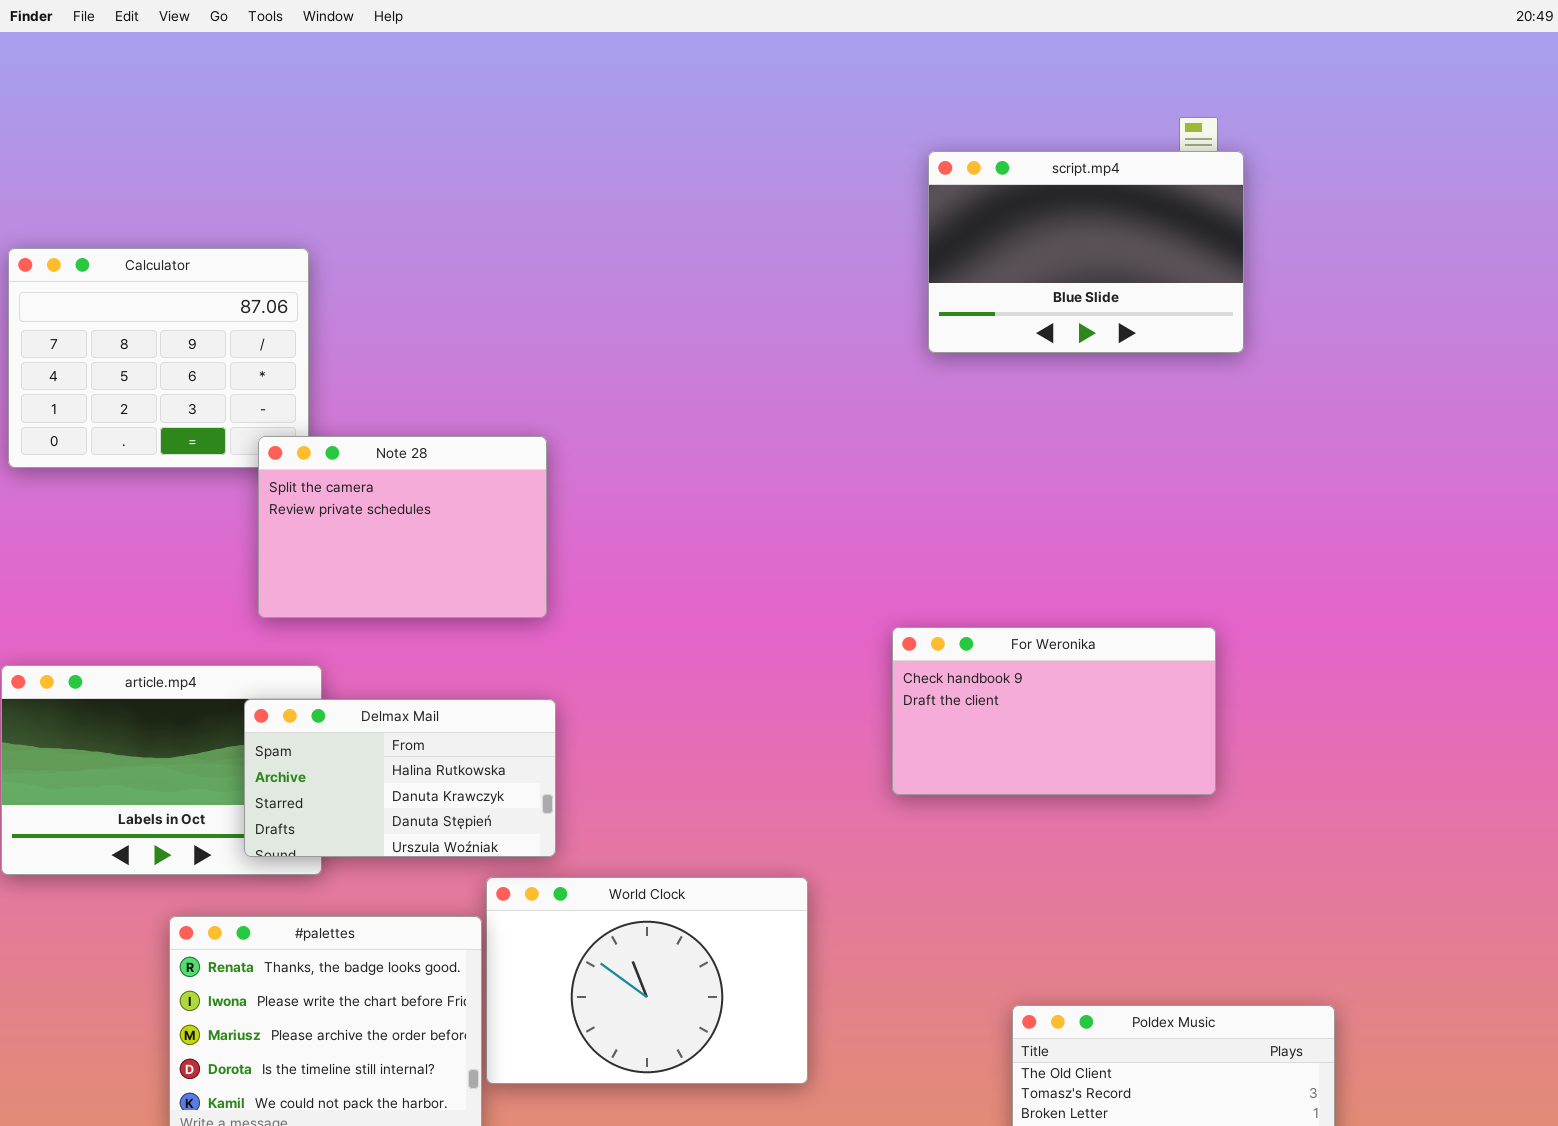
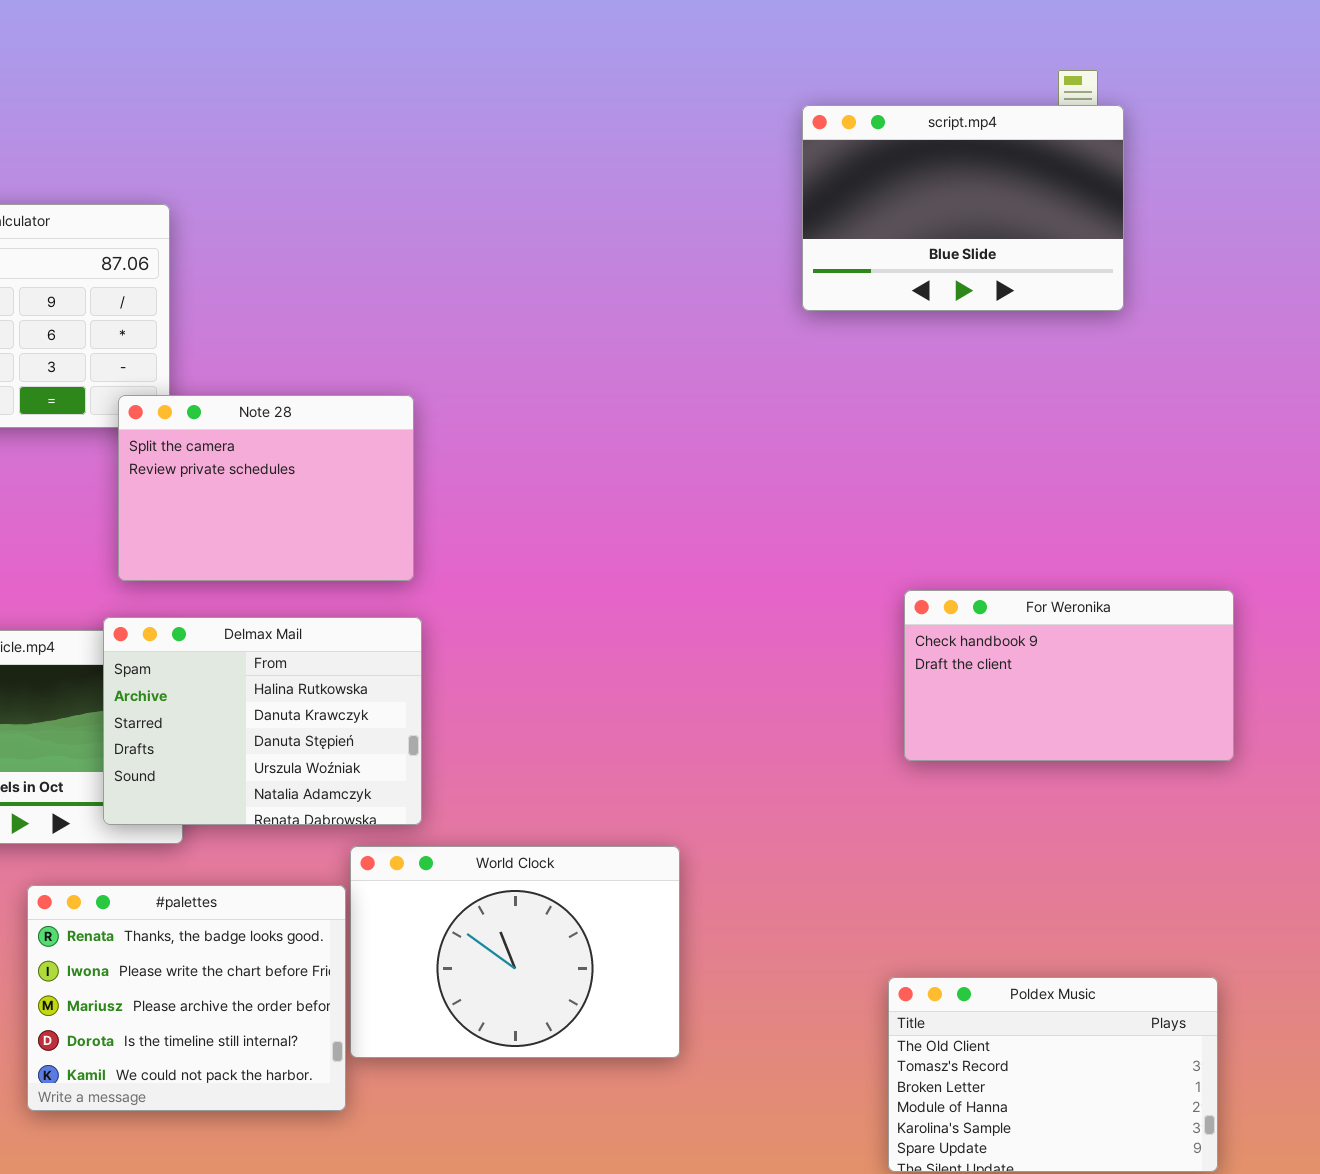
For Weronika: [892,627,1216,795] -> [904,590,1234,761], moved
Delmax Mail: [244,699,556,857] -> [103,617,422,825], resized

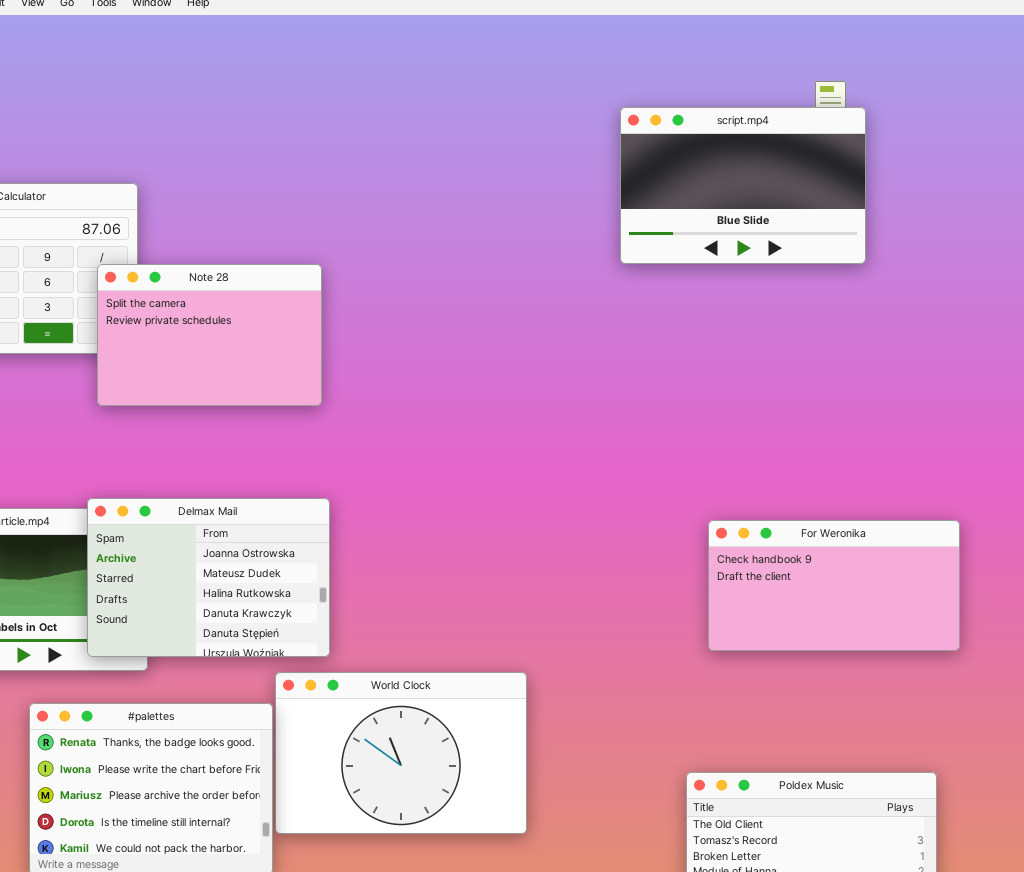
Note 28: [118,395,414,581] -> [97,264,322,406], moved
For Weronika: [904,590,1234,761] -> [708,520,960,651], moved
Delmax Mail: [103,617,422,825] -> [87,498,330,657], scrolled up 2 rows

